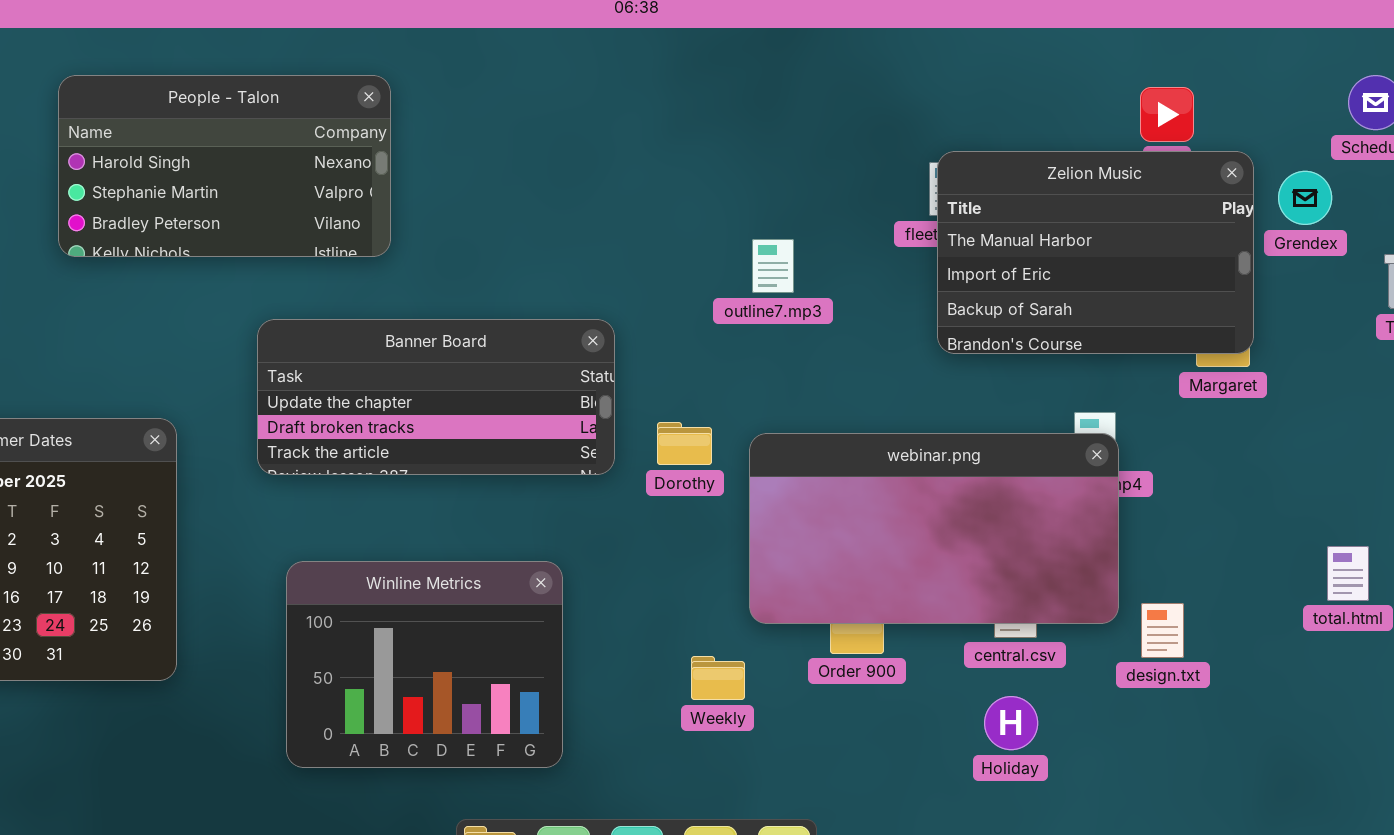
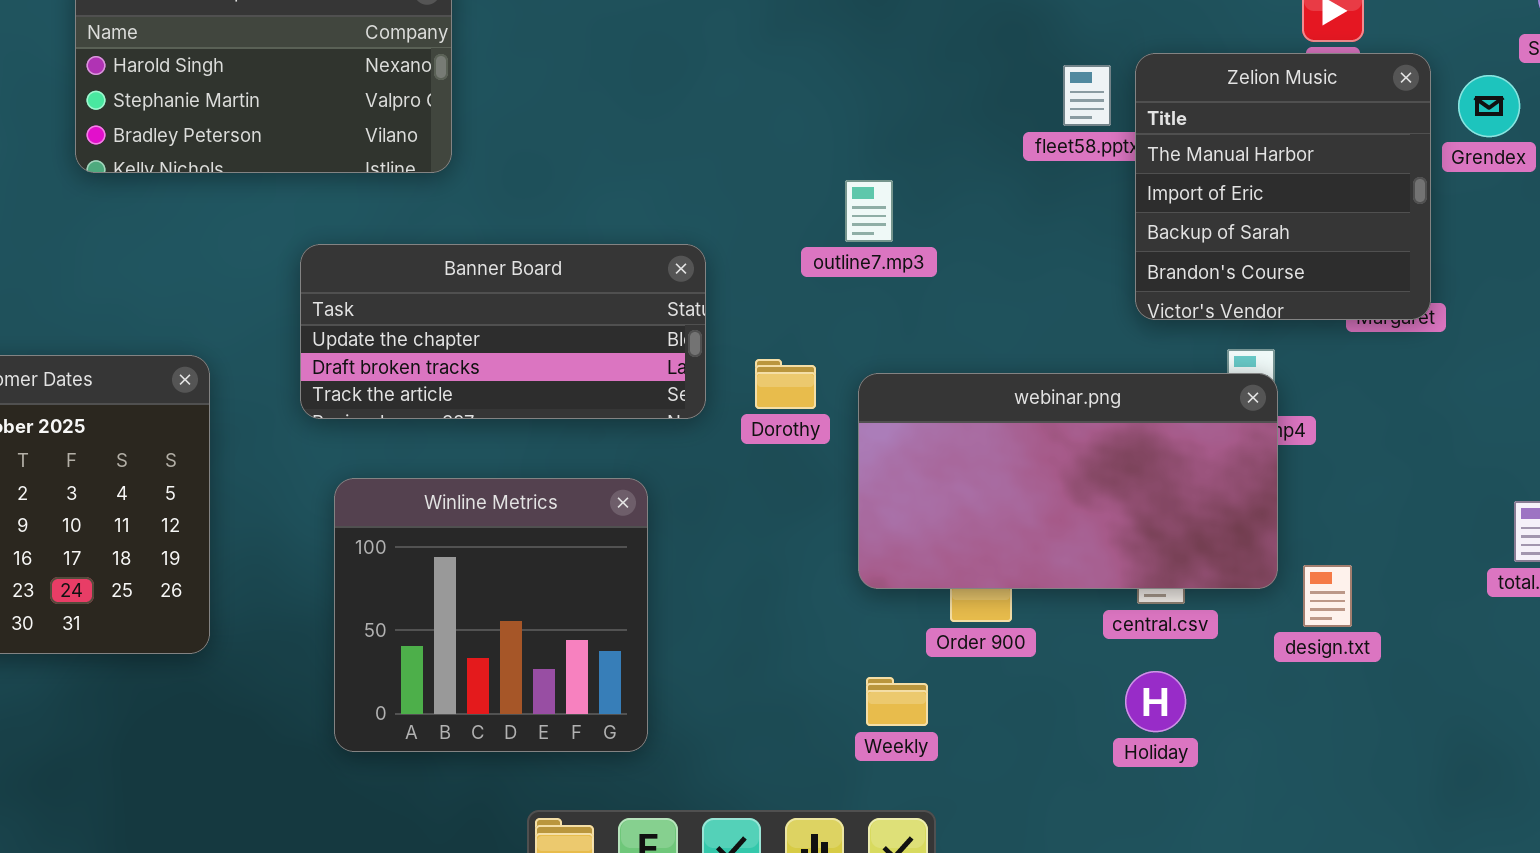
Zelion Music: [937,151,1254,354] -> [1135,53,1431,320], resized
outline7.mp3: [752,239,794,293] -> [845,180,893,242], moved
Winline Metrics: [286,561,563,768] -> [334,478,648,752], resized
Weekly: [691,656,745,700] -> [866,677,928,726], moved

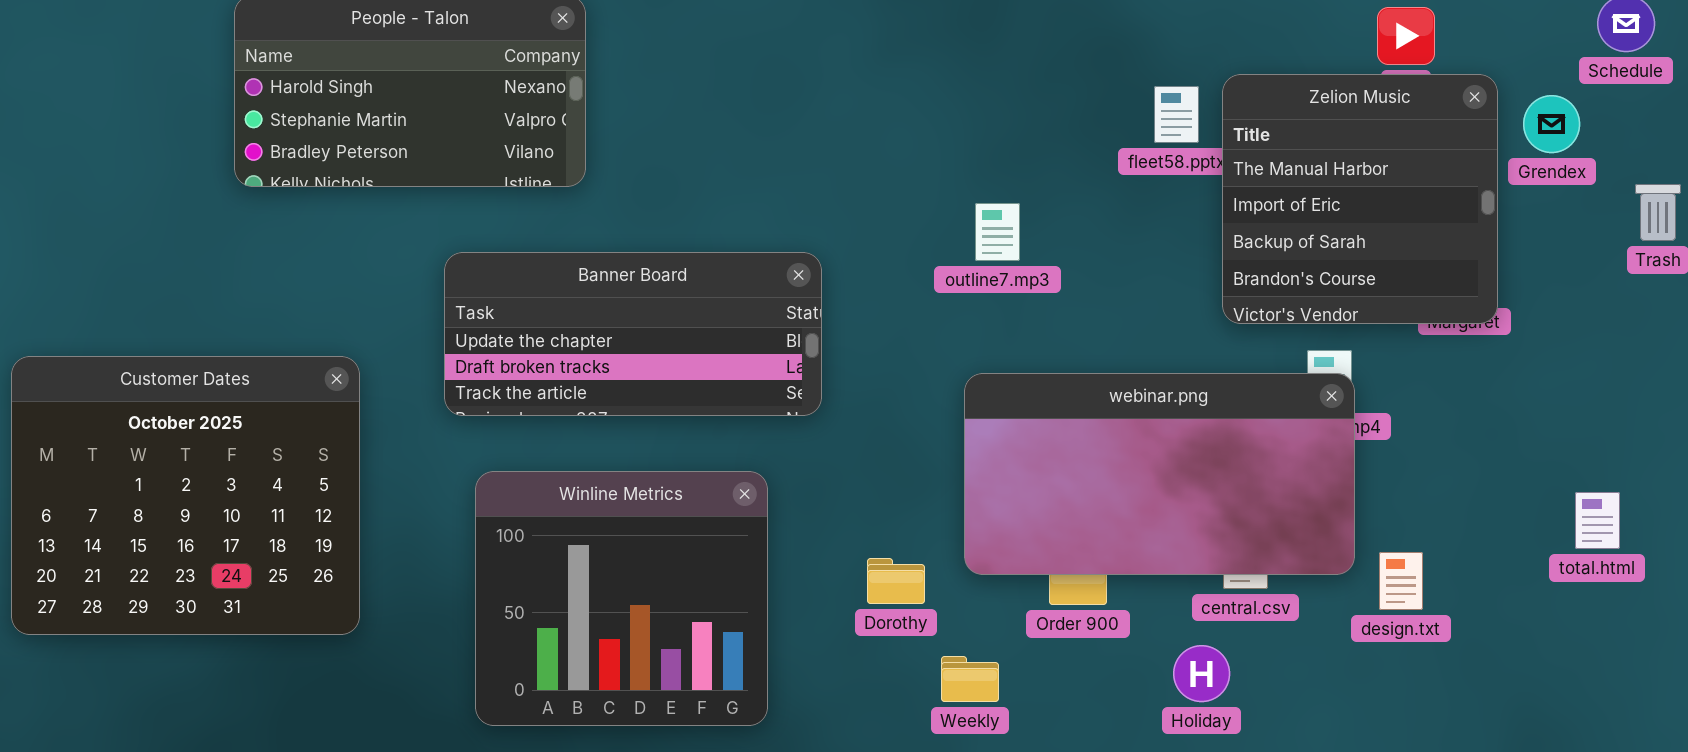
outline7.mp3: [845,180,893,242] -> [975,203,1020,261], moved
Dorothy: [755,359,816,409] -> [867,558,925,604], moved
Holiday: [1125,671,1186,732] -> [1173,645,1230,702], moved
Weekly: [866,677,928,726] -> [941,656,999,702], moved

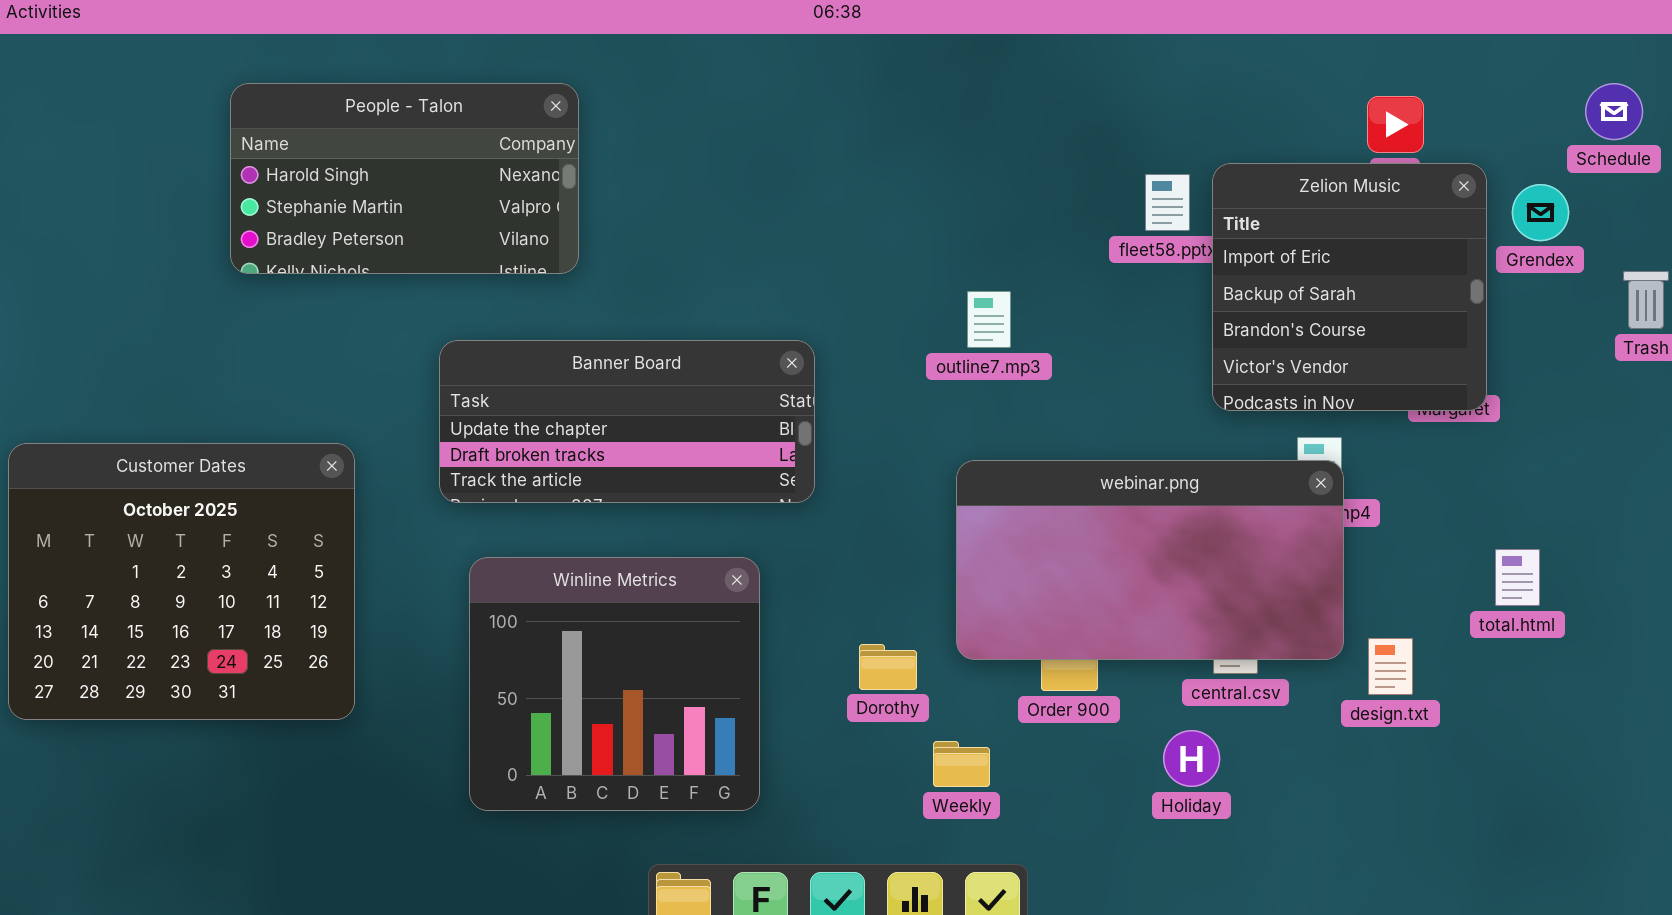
Zelion Music: [1222,74,1498,324] -> [1212,163,1487,411], scrolled down 1 row
total.html: [1575,492,1620,549] -> [1495,549,1540,606], moved

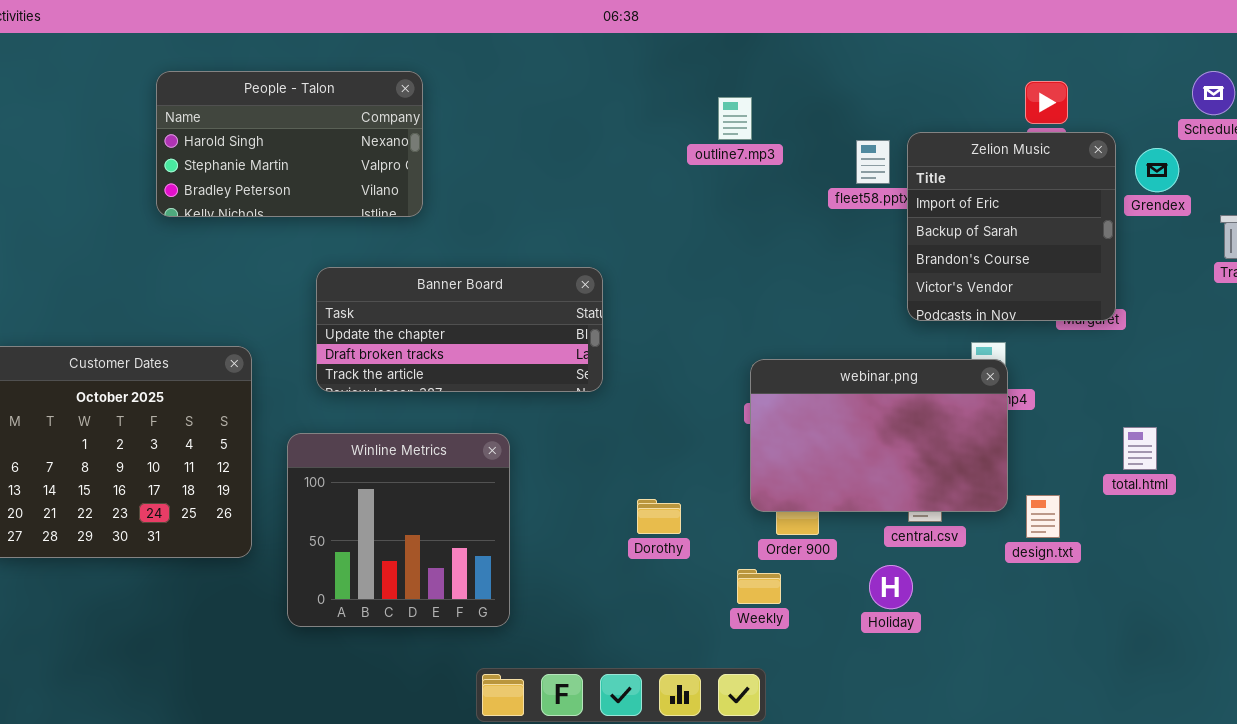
outline7.mp3: [967,291,1011,348] -> [718,97,752,140], moved
webinar.png: [956,460,1344,660] -> [750,359,1008,512], resized
Winline Metrics: [469,557,760,811] -> [287,433,510,627], moved
Weekly: [933,741,990,787] -> [737,569,781,604], moved

